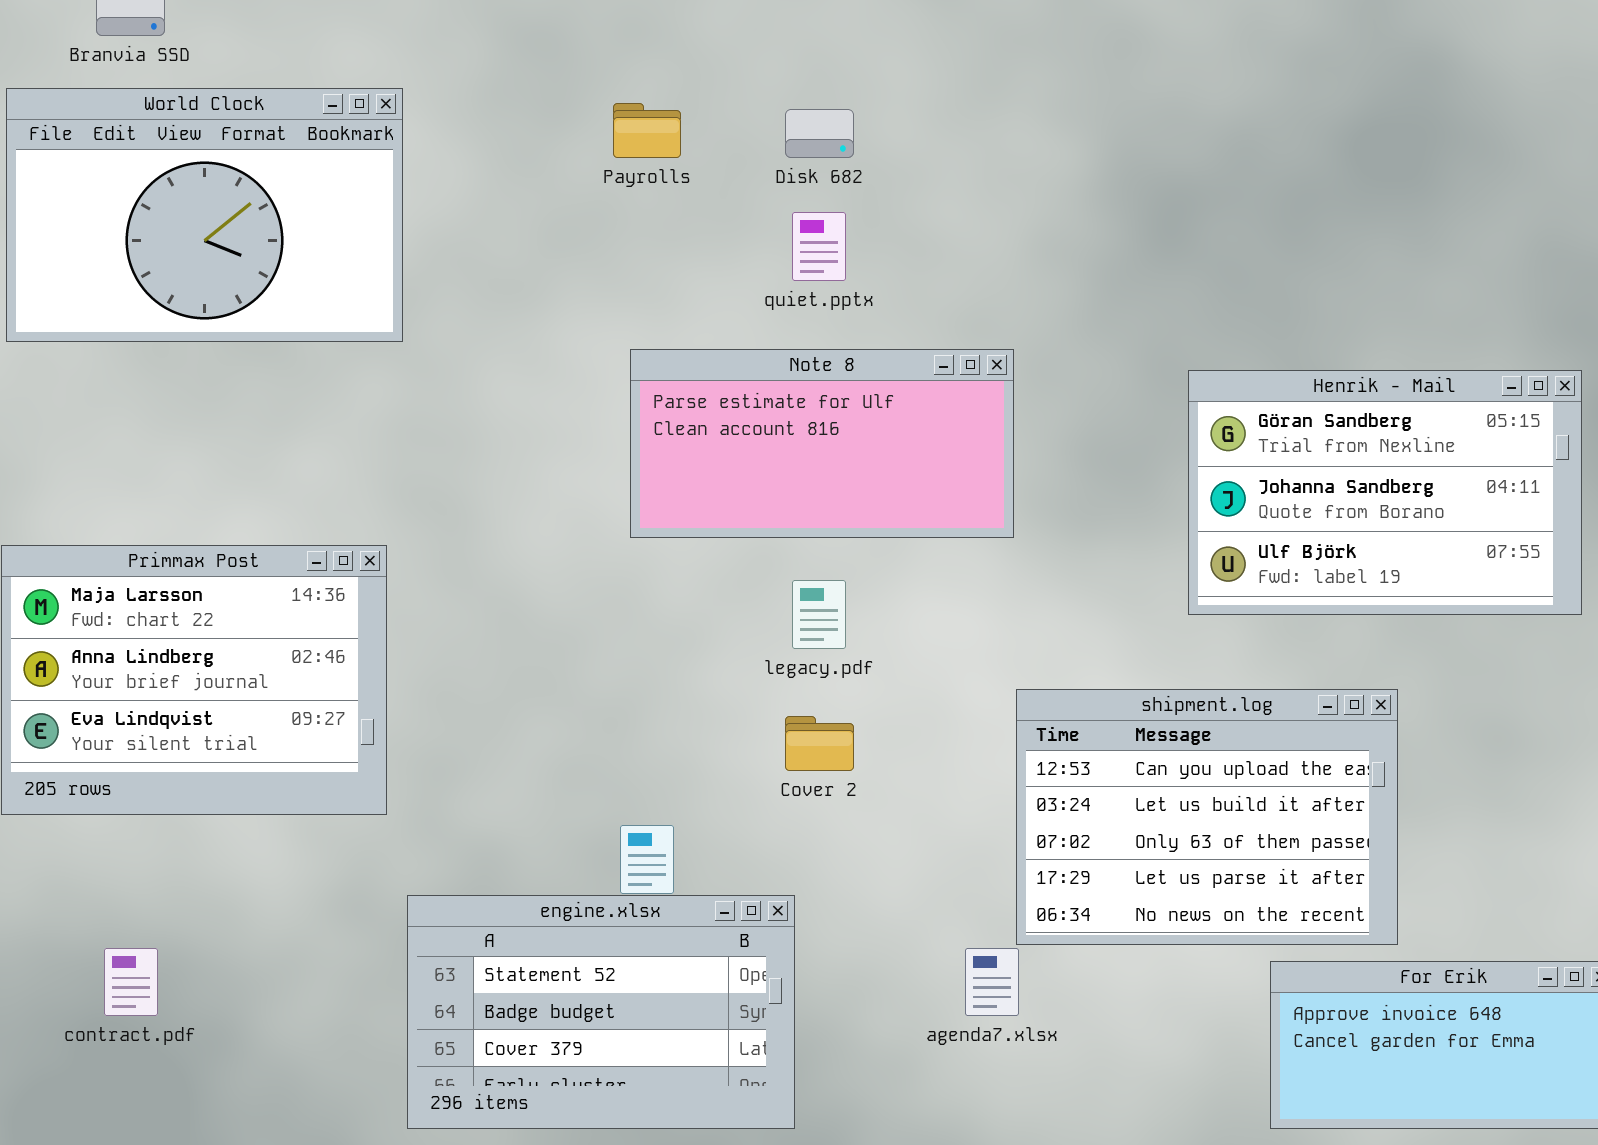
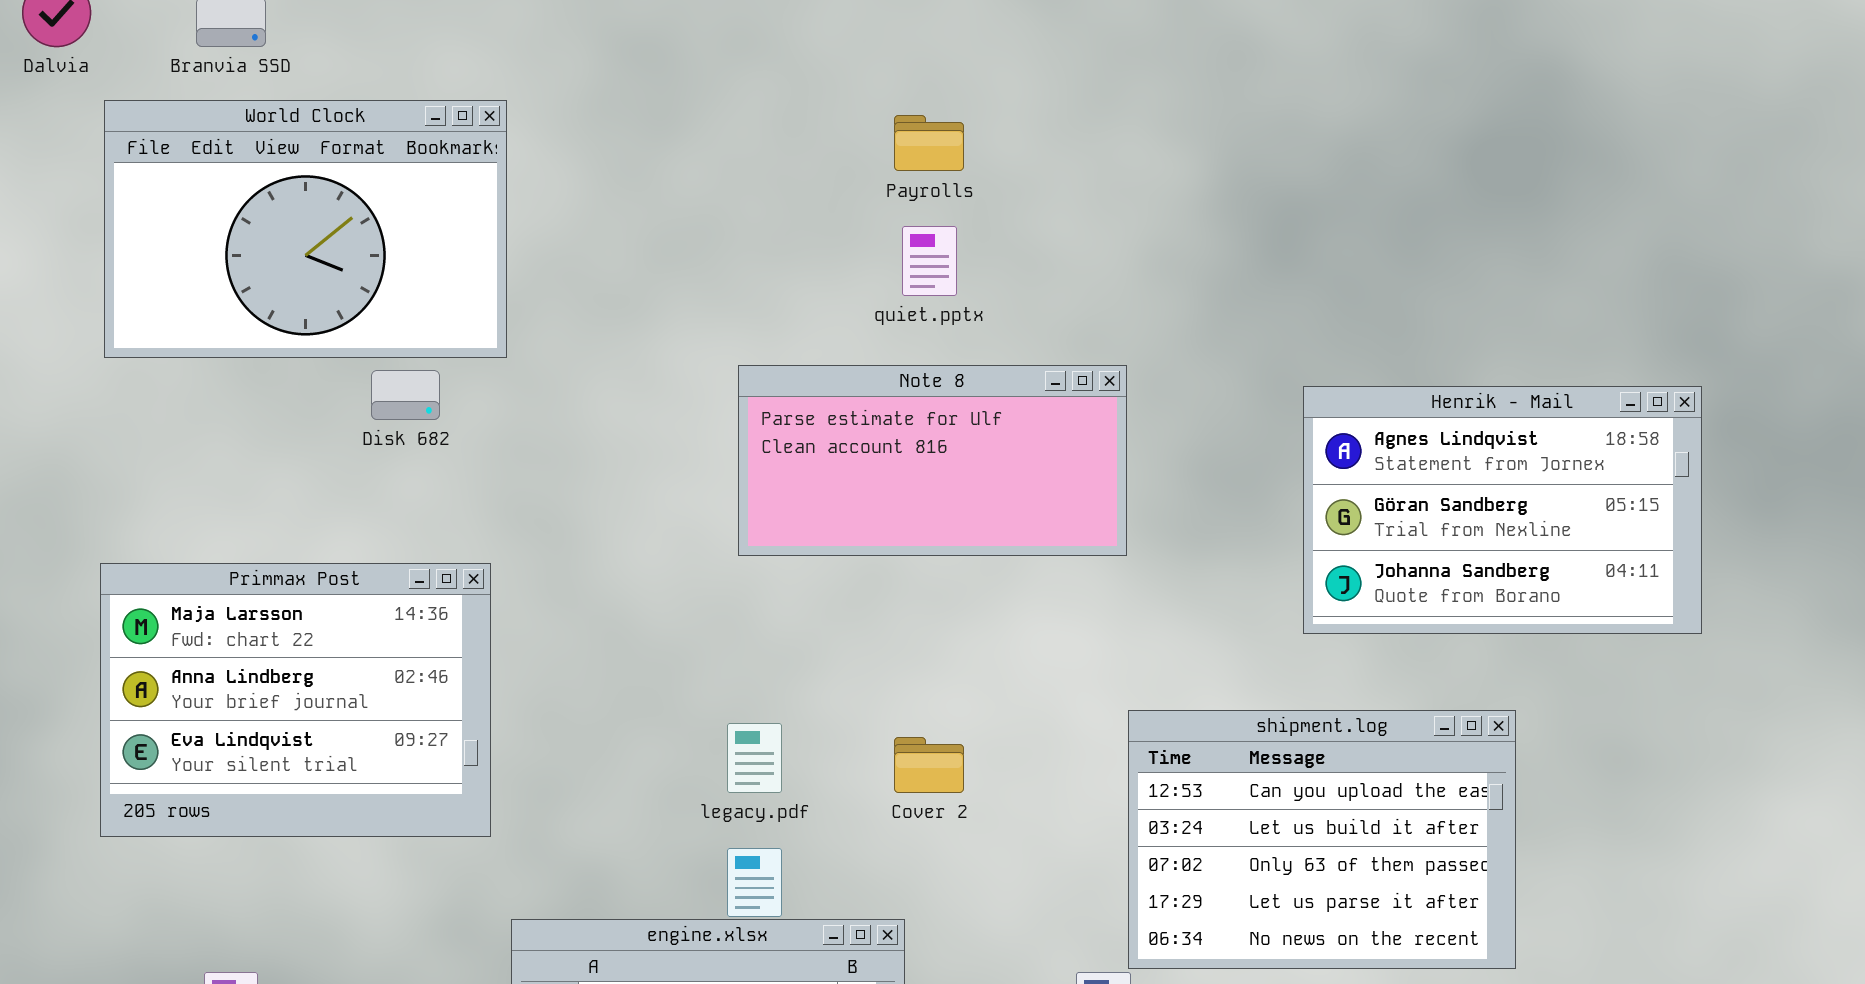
Payrolls: [613,103,681,158] -> [894,115,964,171], moved
Disk 682: [785,109,854,158] -> [371,370,440,420], moved
Henrik - Mail: [1188,370,1582,615] -> [1303,386,1702,634], scrolled up 1 row
legacy.pdf: [792,580,846,649] -> [727,723,782,793], moved

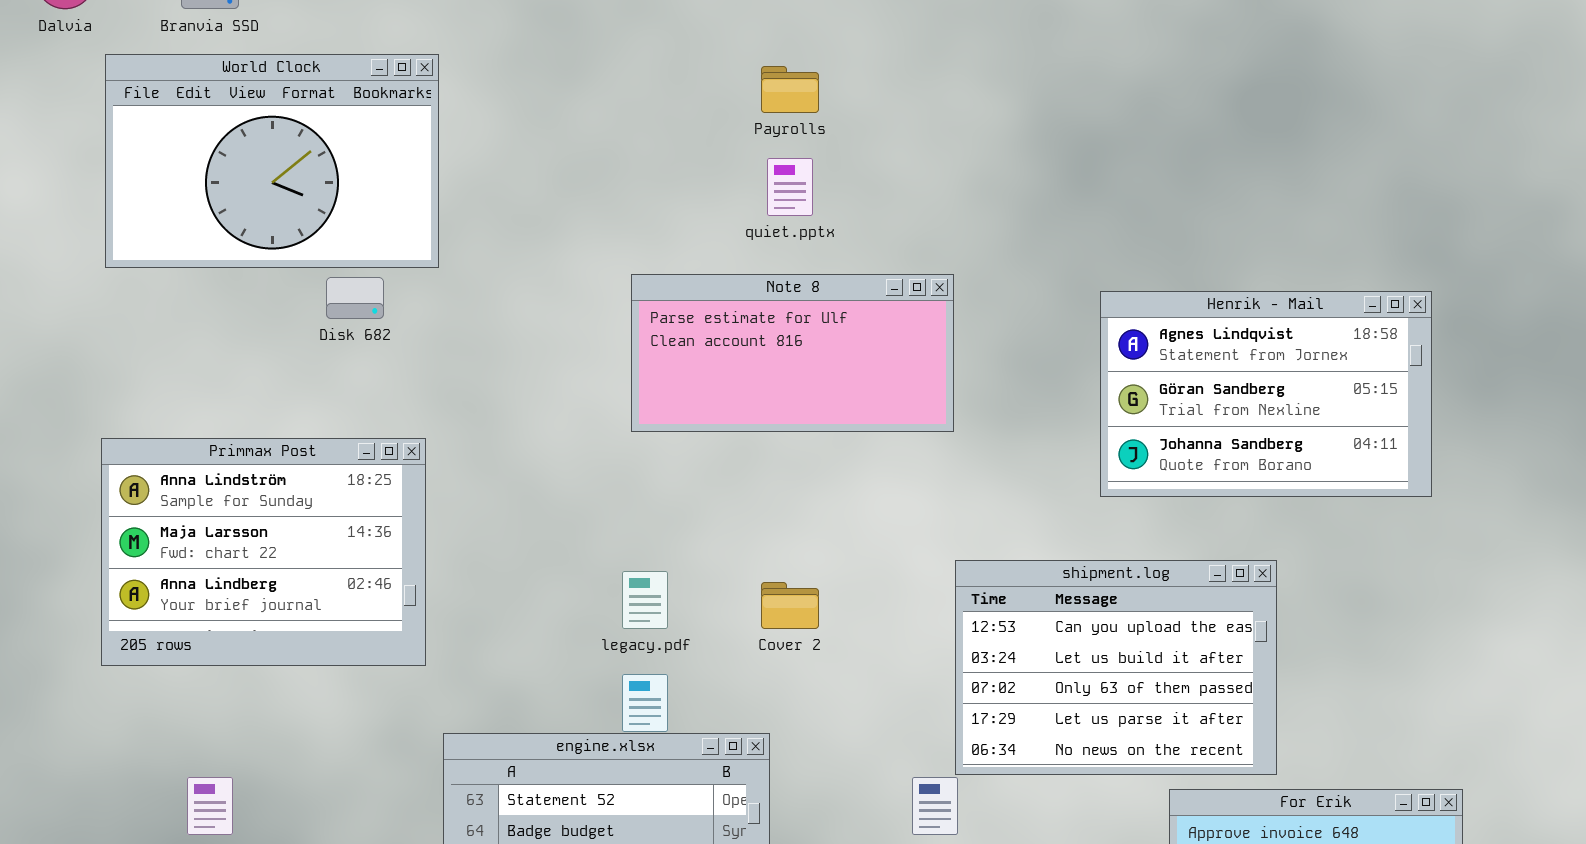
Primmax Post: [100,563,491,837] -> [101,438,426,666], scrolled up 1 row

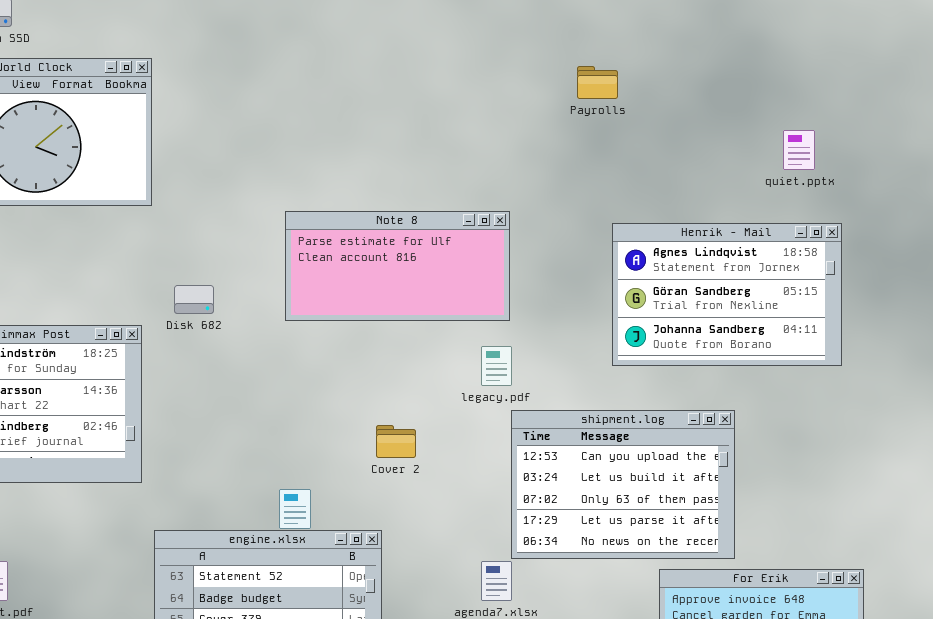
Payrolls: [761,66,819,113] -> [577,66,618,99], moved
quiet.pptx: [767,158,813,216] -> [783,130,815,170], moved
Disk 682: [326,277,384,319] -> [174,285,214,314], moved
legacy.pdf: [622,571,668,629] -> [481,346,512,386], moved

